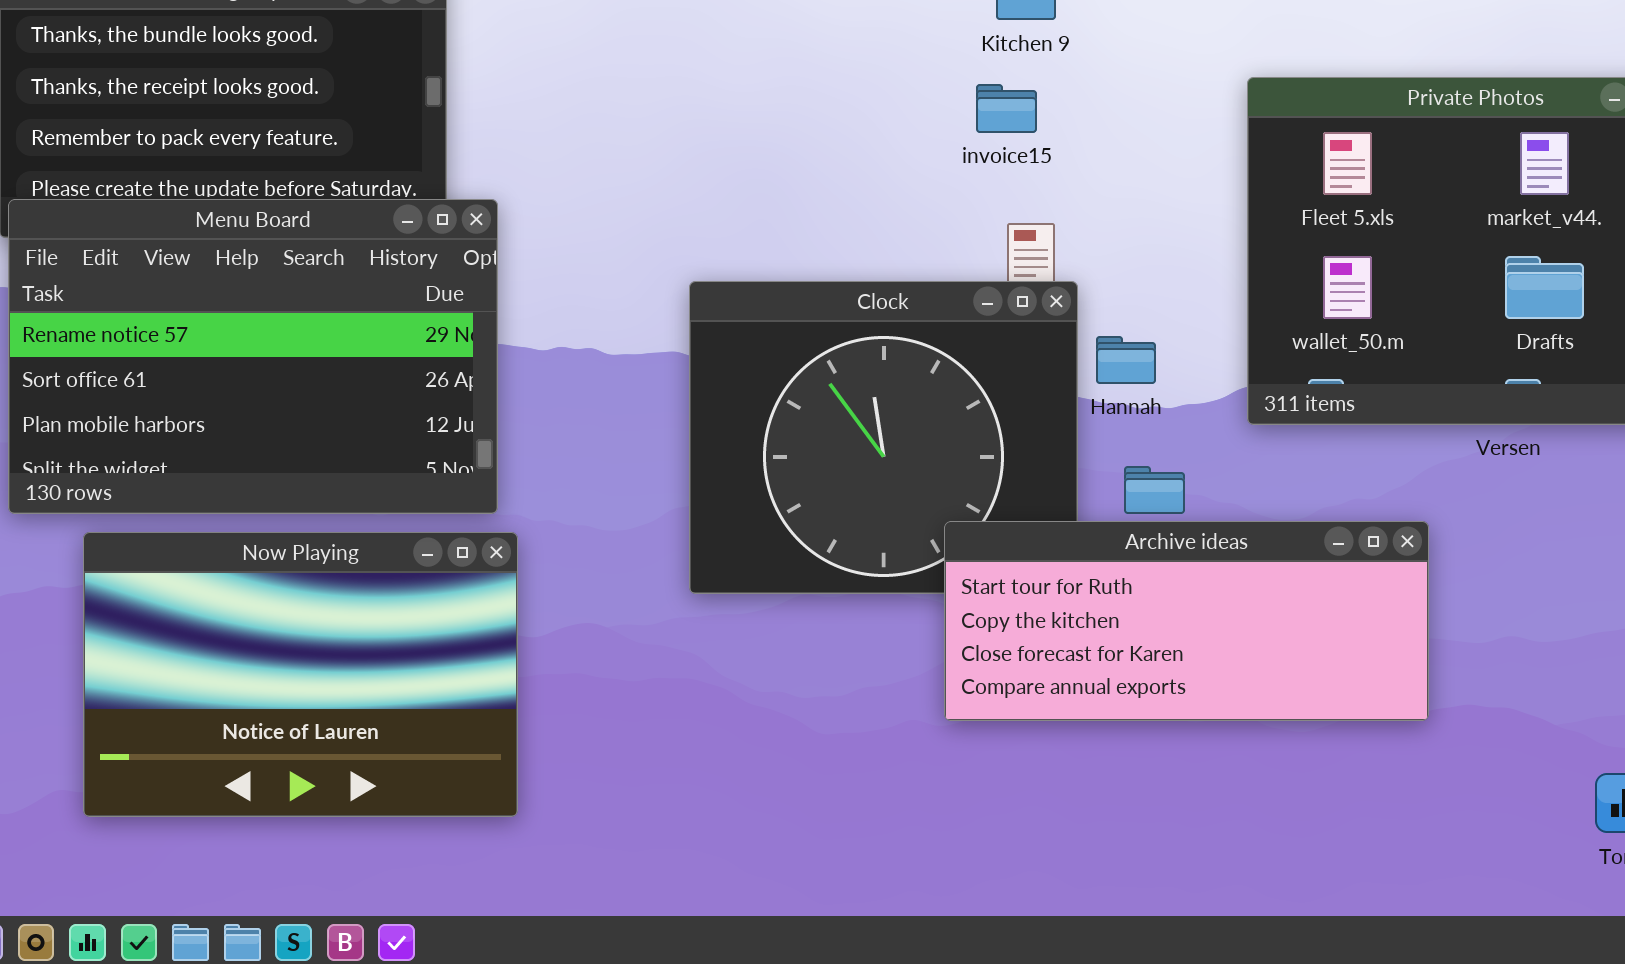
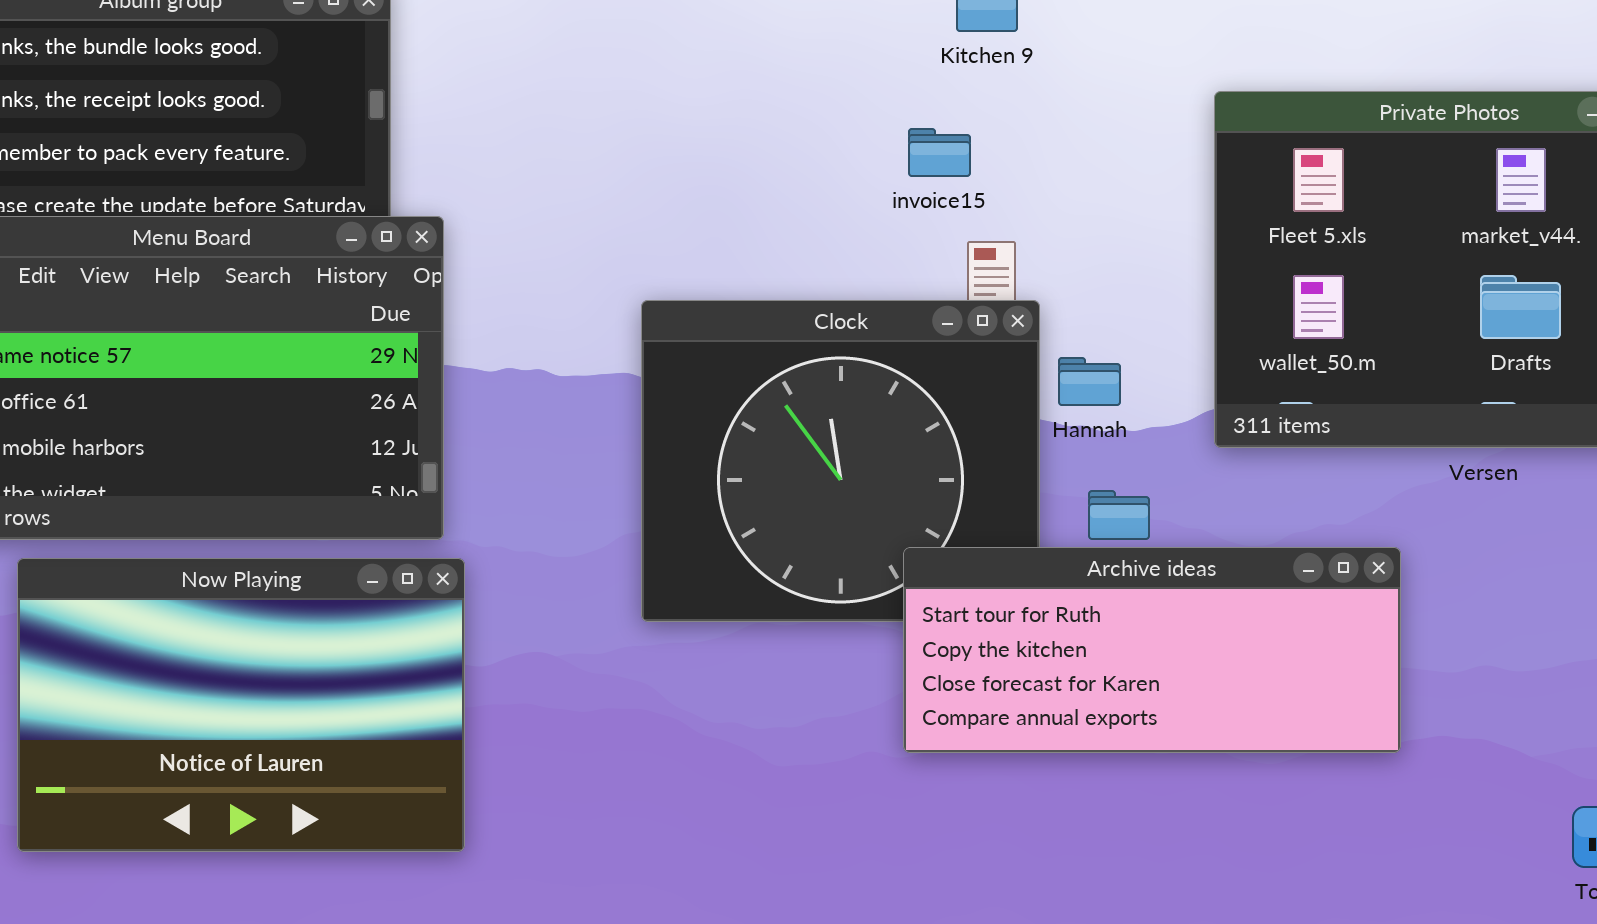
invoice15: [976,84,1037,133] -> [908,128,971,177], moved

